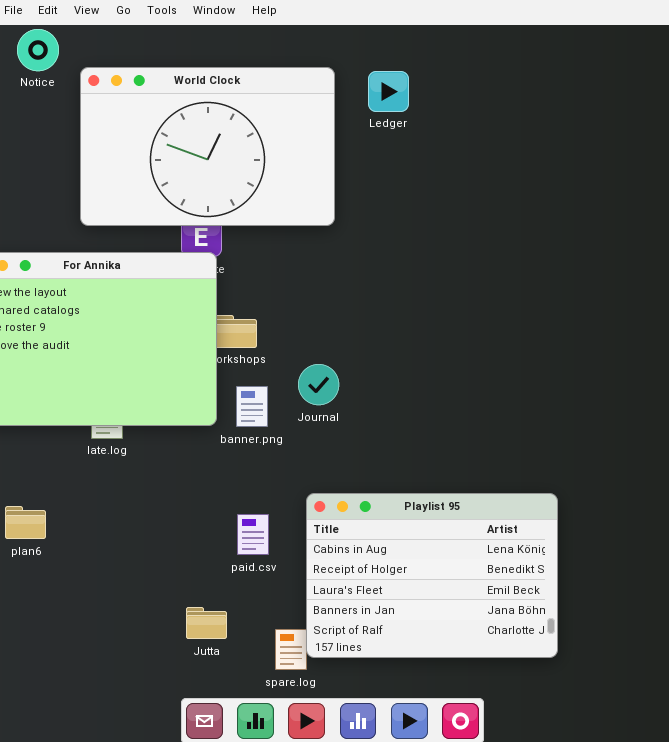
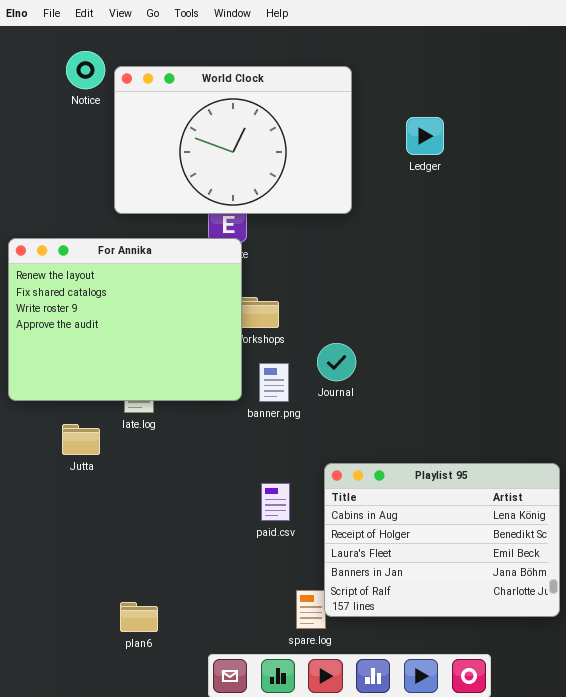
Notice: [17,29,59,71] -> [66,51,105,89], moved
Ledger: [368,71,409,112] -> [406,117,444,155], moved
plan6: [5,506,46,539] -> [120,602,158,632], moved
Jutta: [186,607,227,639] -> [62,424,100,455], moved

